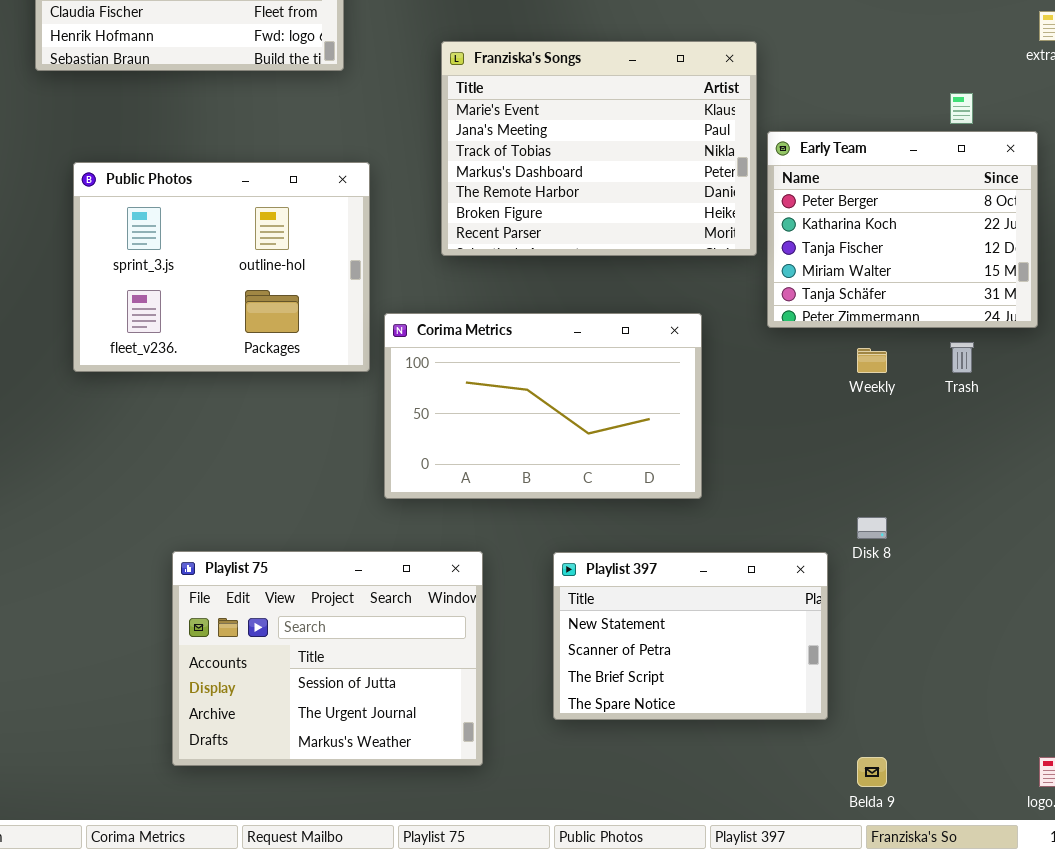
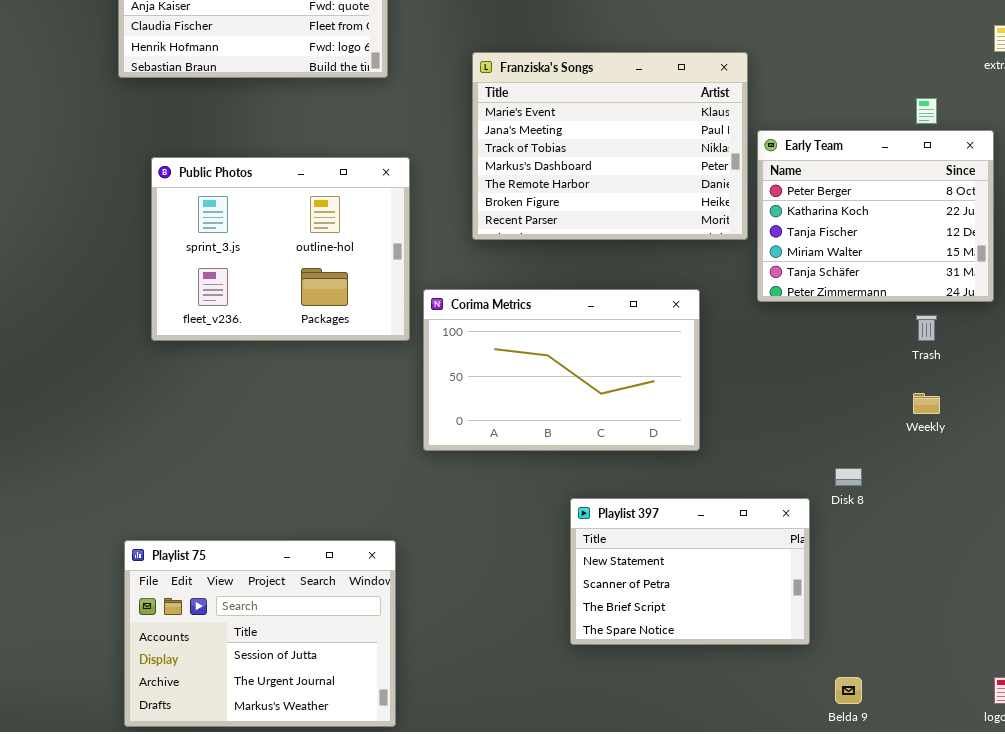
Weekly: [857,348,887,373] -> [913,393,940,414], moved
Playlist 75: [172,551,483,766] -> [124,540,396,727], moved

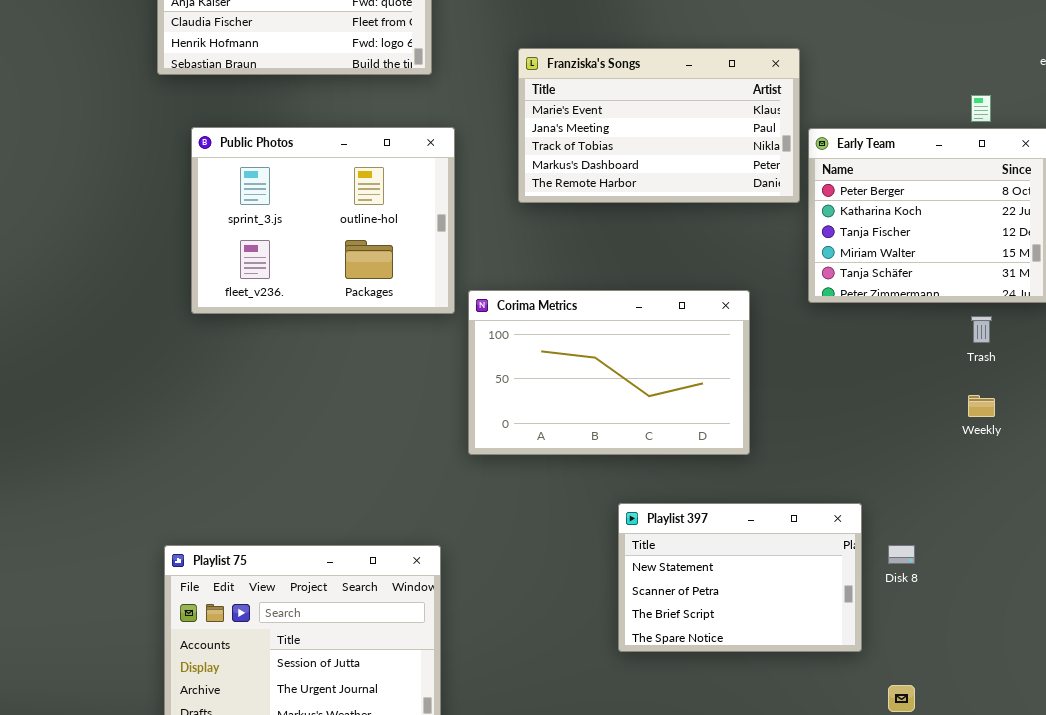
Franziska's Songs: [472,52,748,240] -> [518,48,800,203], resized
Public Photos: [151,157,410,341] -> [191,127,455,314], moved
Disk 8: [835,468,862,486] -> [888,545,915,564], moved

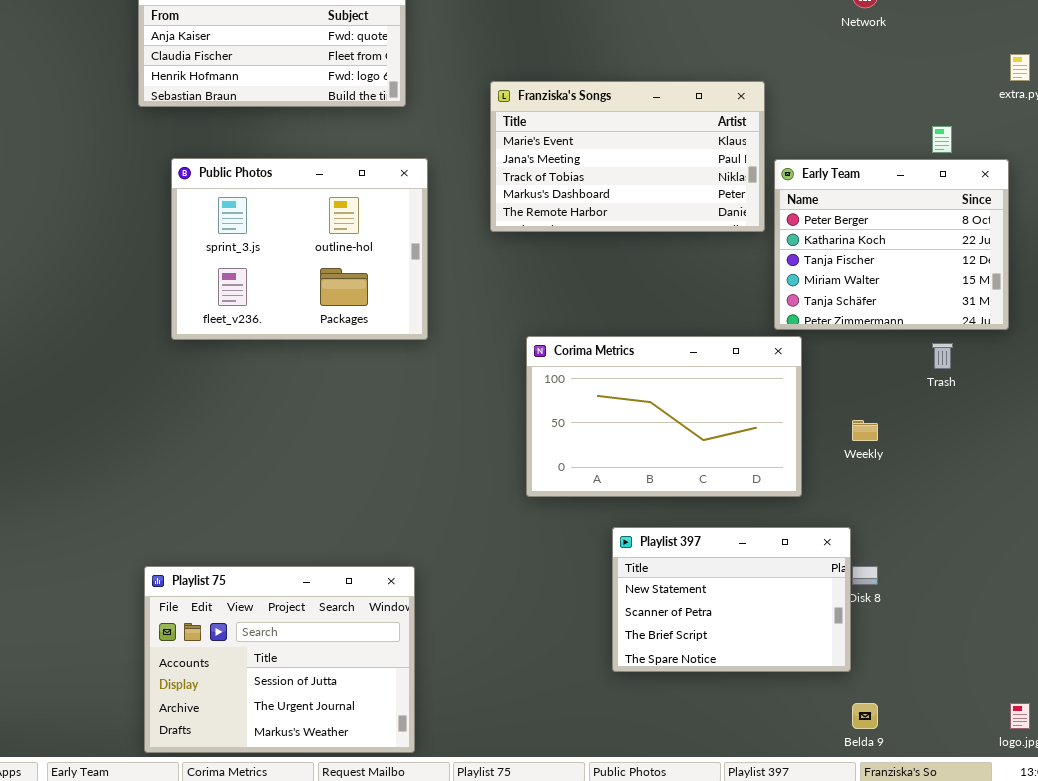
Corima Metrics: [468,290,750,455] -> [526,336,802,497], moved
Weekly: [968,395,995,417] -> [852,420,878,441], moved
Playlist 397: [618,503,862,652] -> [612,527,851,672], moved

